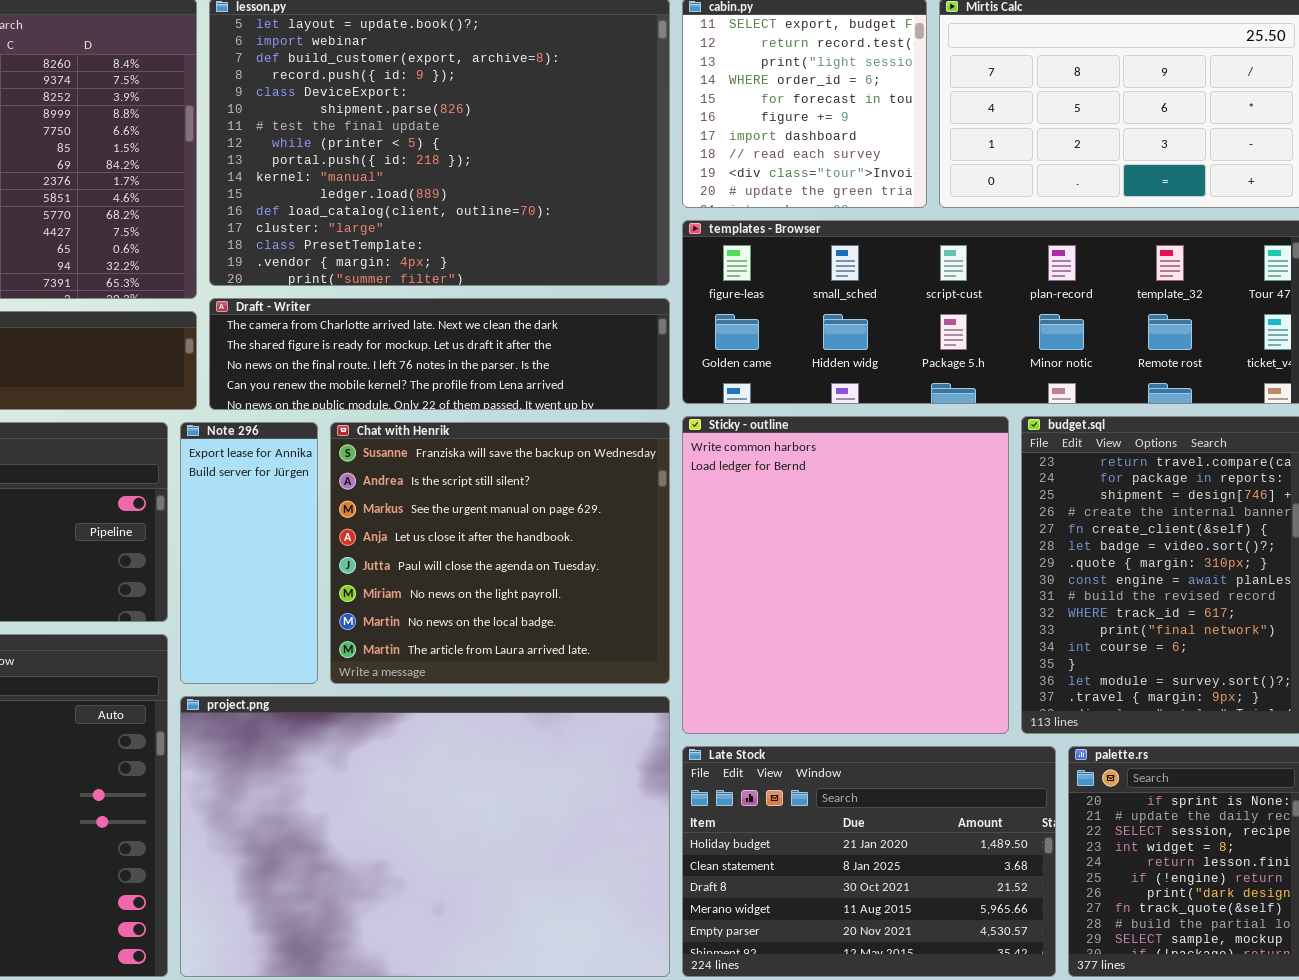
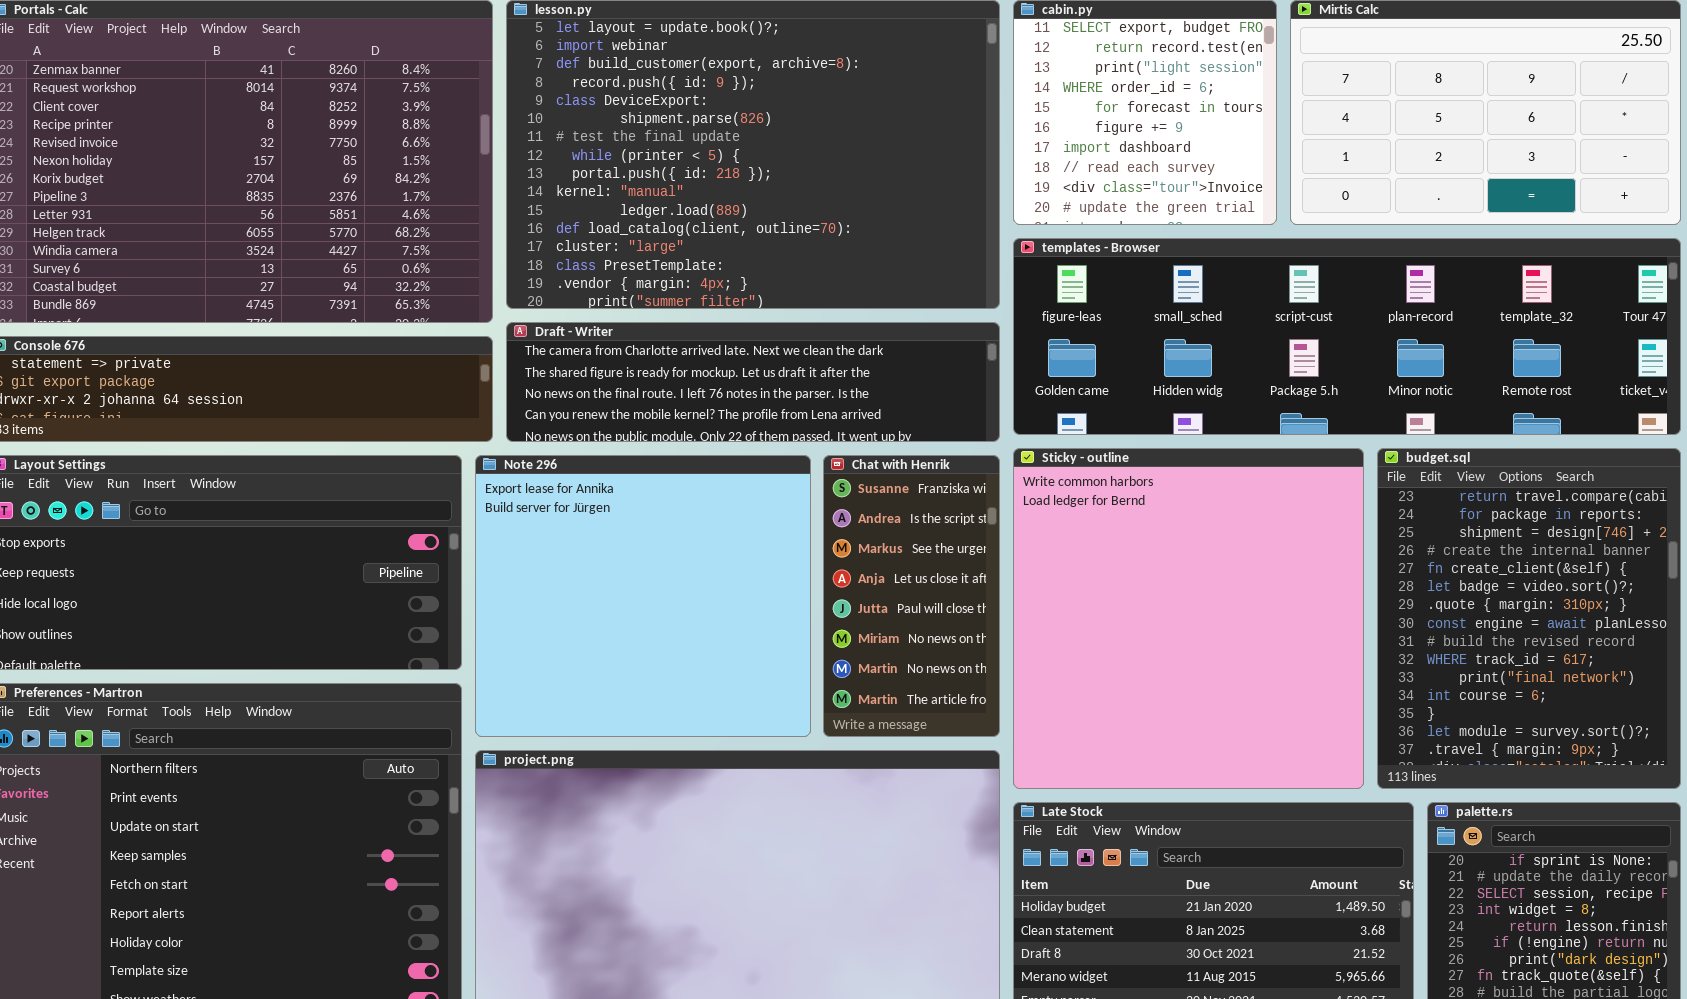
Note 296: [180,422,318,684] -> [475,455,811,737], resized
Chat with Henrik: [330,422,670,684] -> [823,455,1000,737], resized

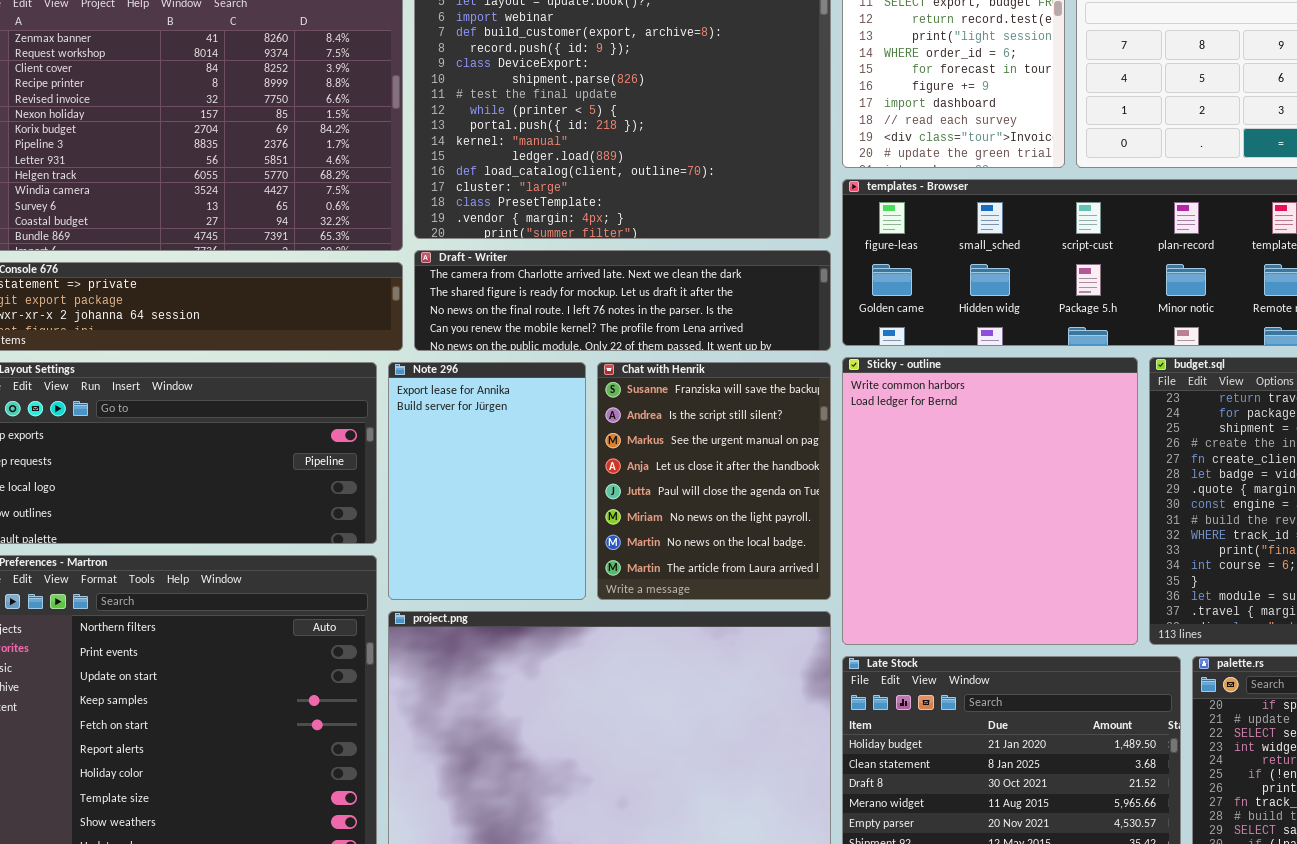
Note 296: [475,455,811,737] -> [388,362,586,600], resized
Chat with Henrik: [823,455,1000,737] -> [597,362,831,600], resized

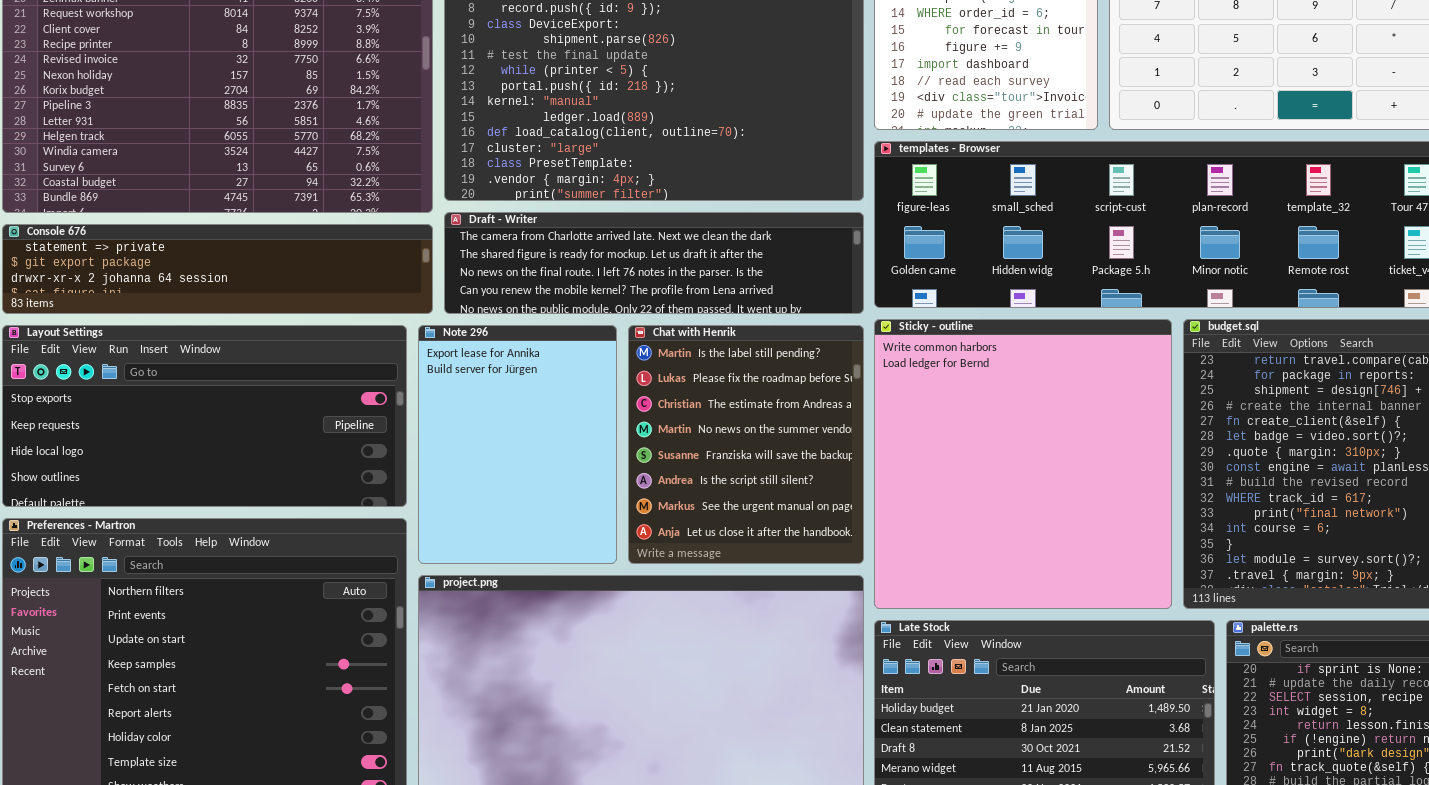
Chat with Henrik: [597,362,831,600] -> [628,325,864,564], scrolled up 4 rows

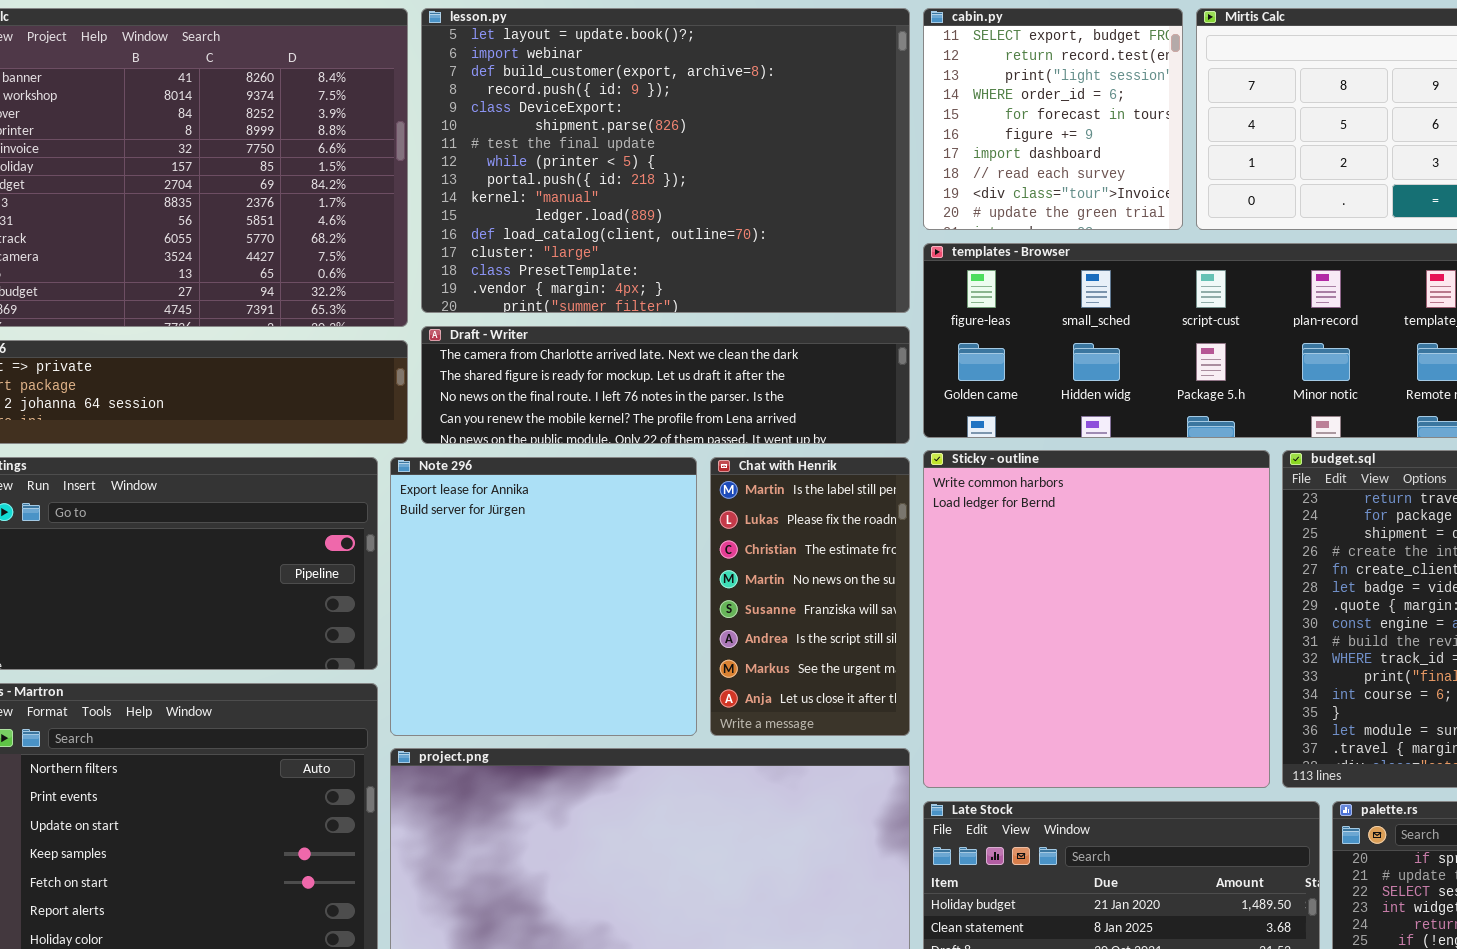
Note 296: [418,325,617,564] -> [390,457,697,736], resized
Chat with Henrik: [628,325,864,564] -> [710,457,910,736], resized

